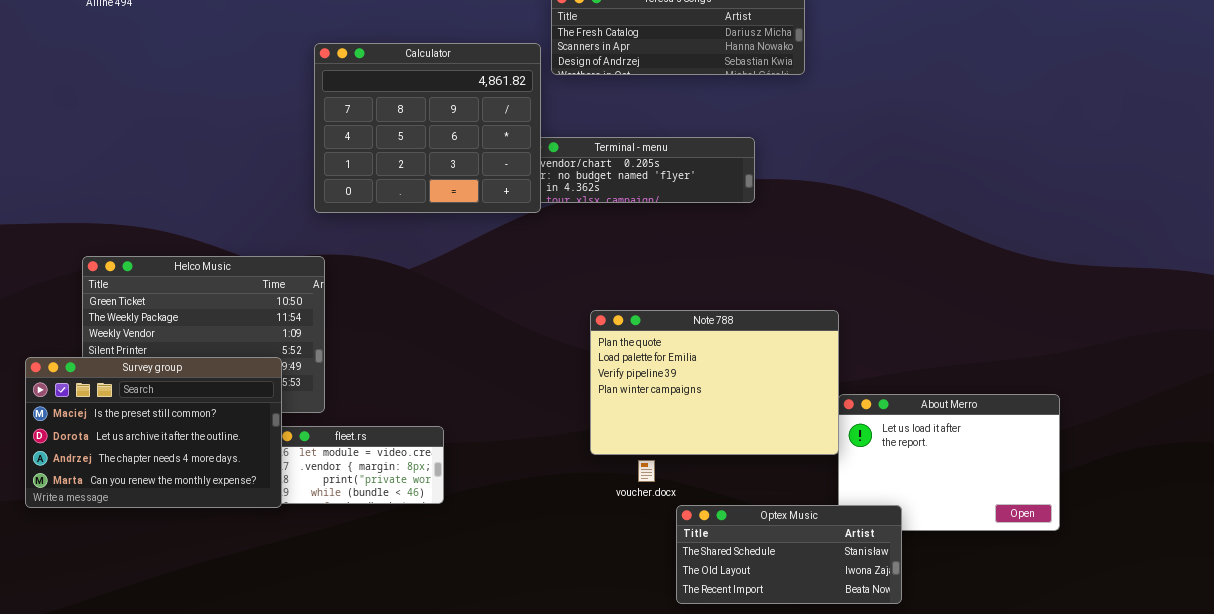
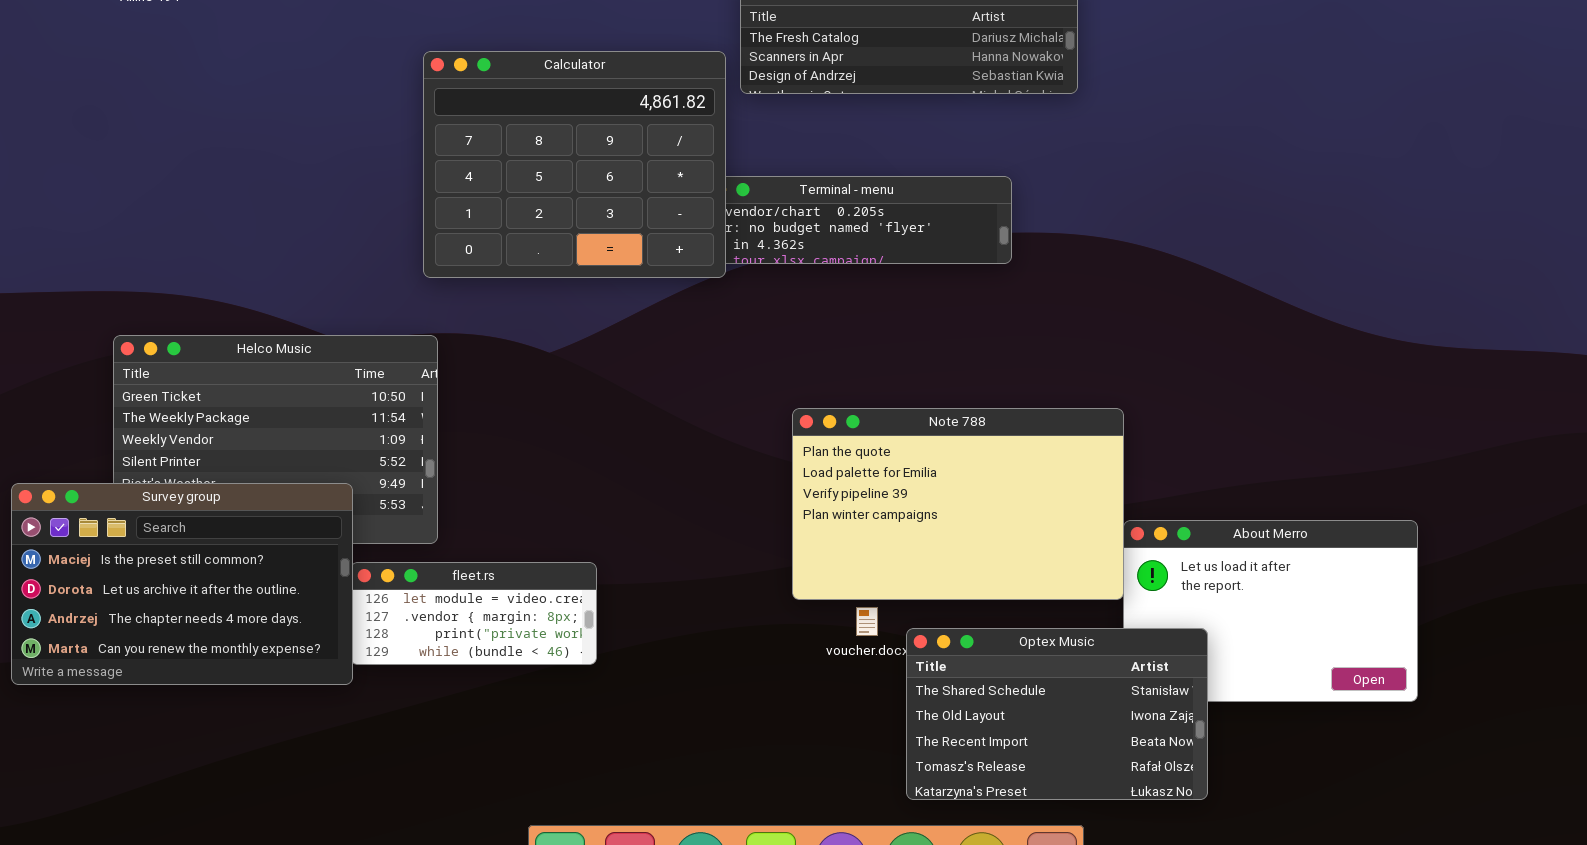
Survey group: [25,357,282,508] -> [11,483,353,685], moved
Optex Music: [676,505,902,604] -> [906,628,1208,800], resized

